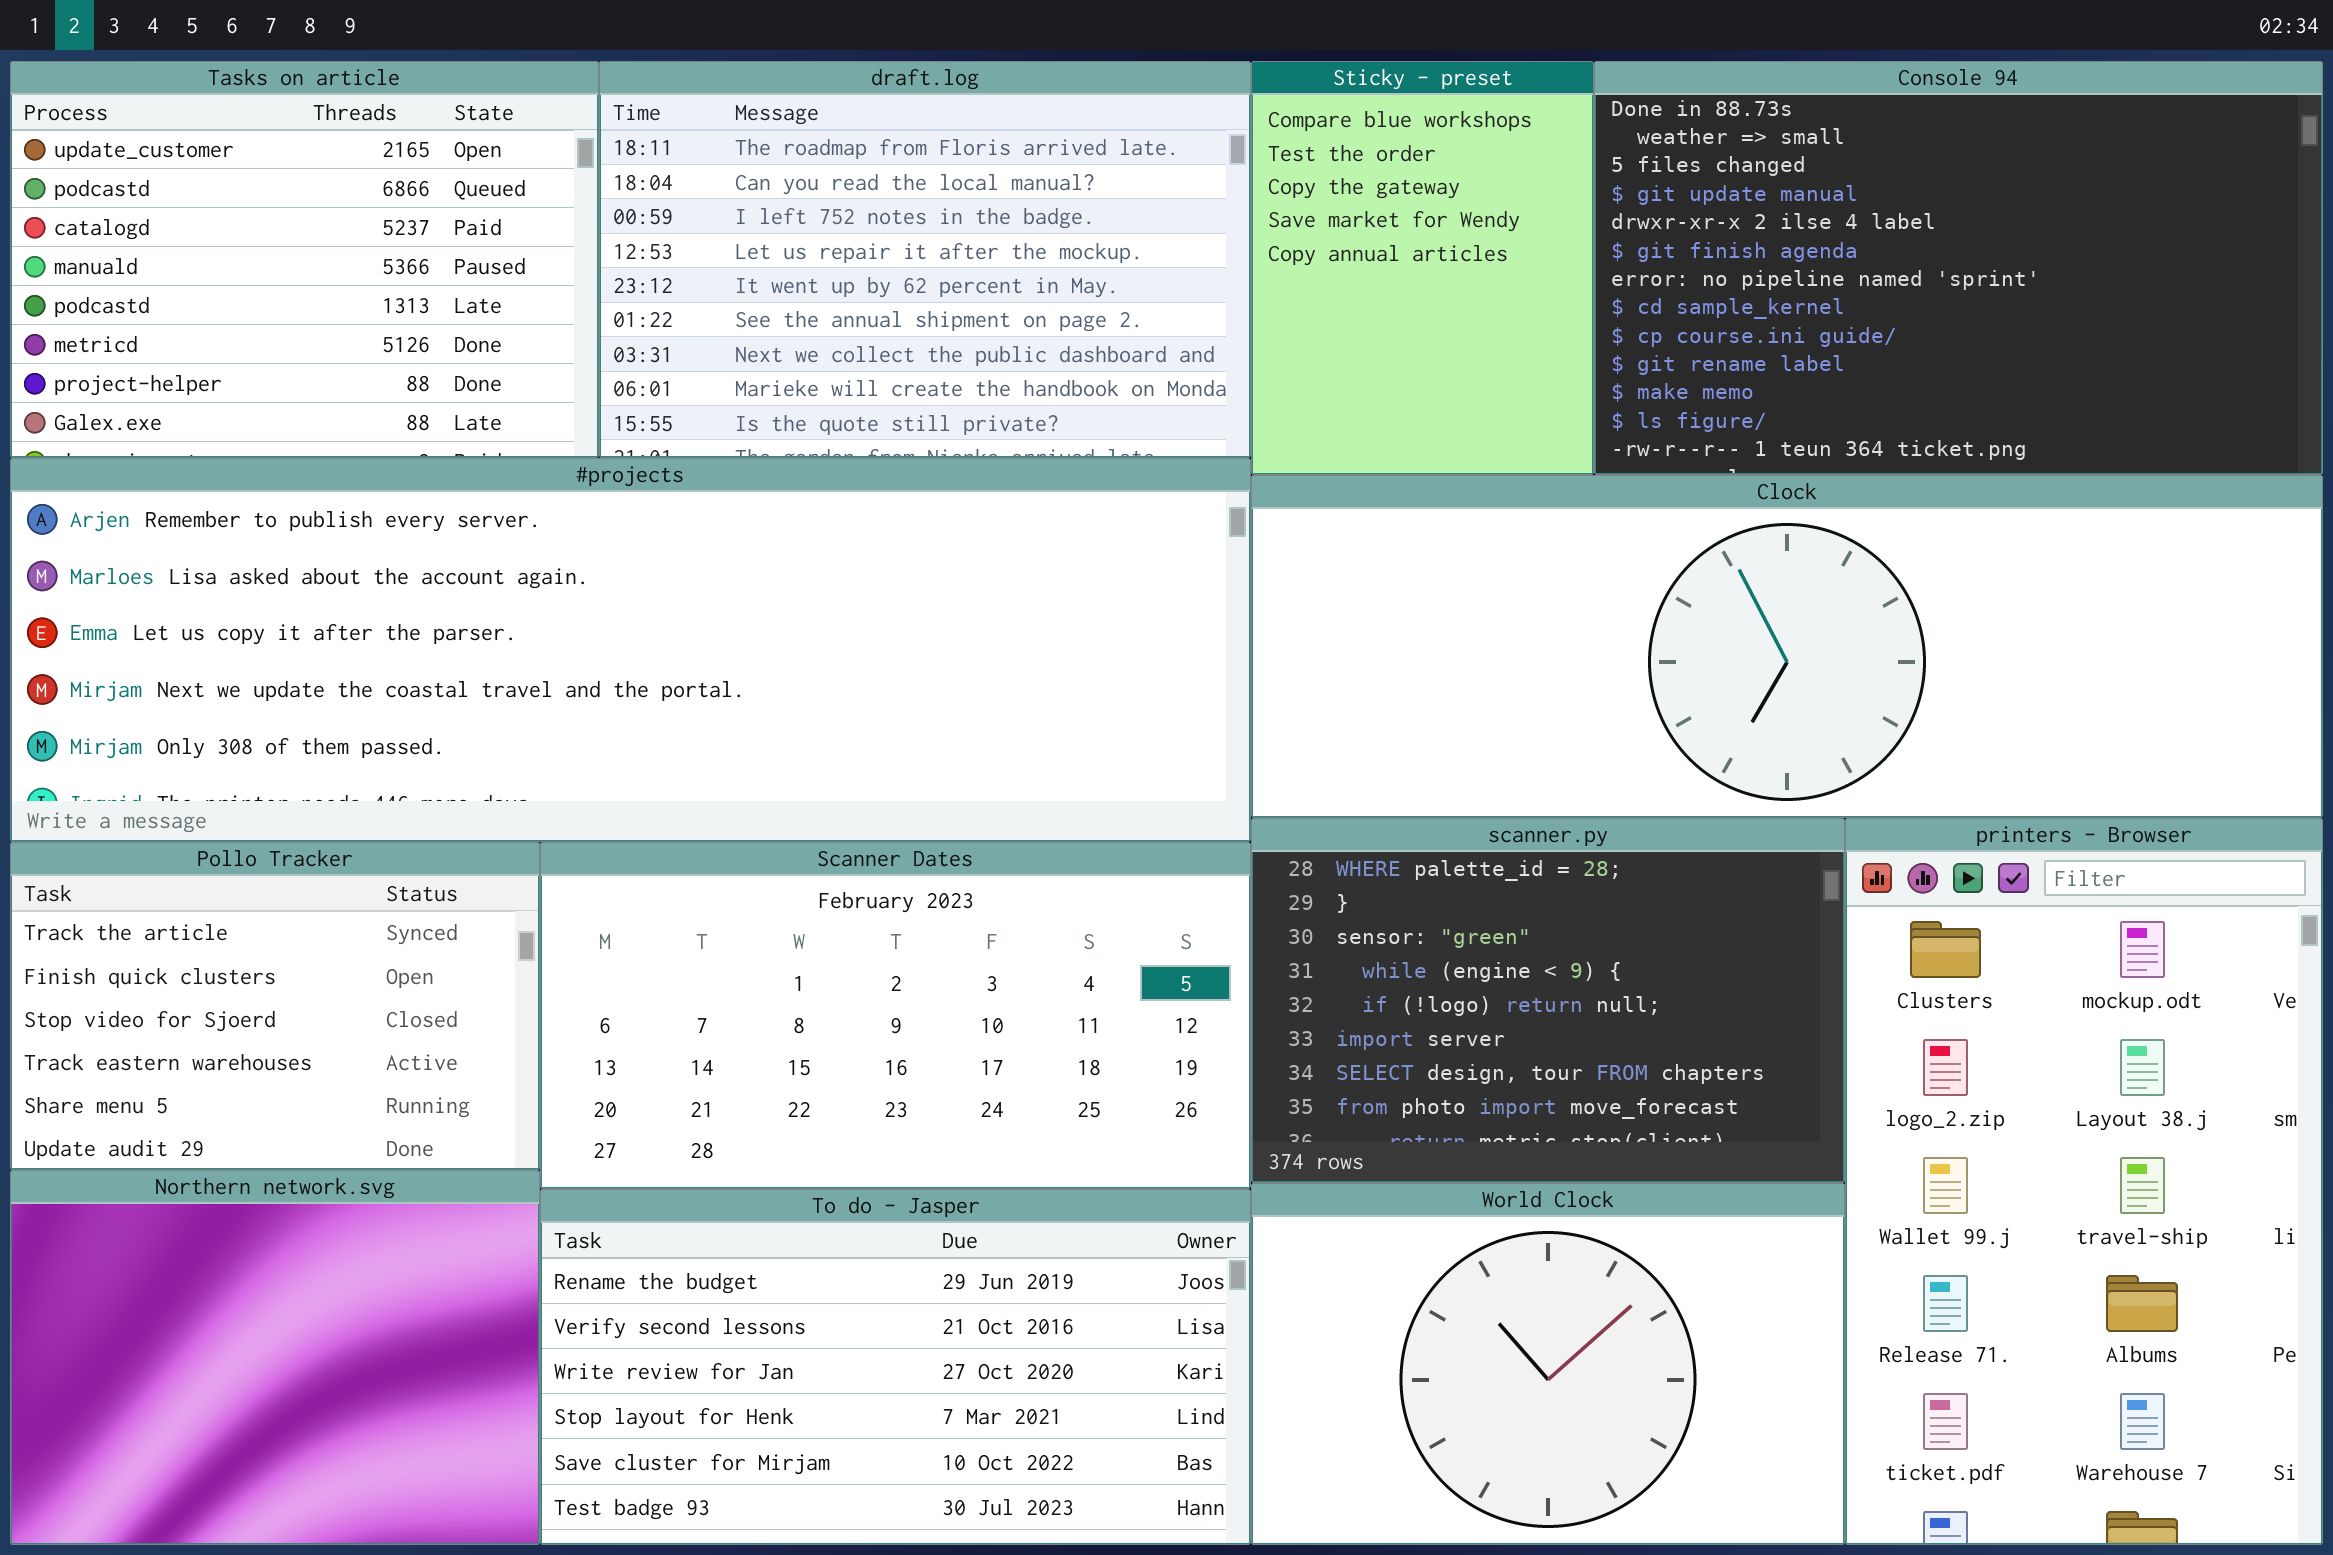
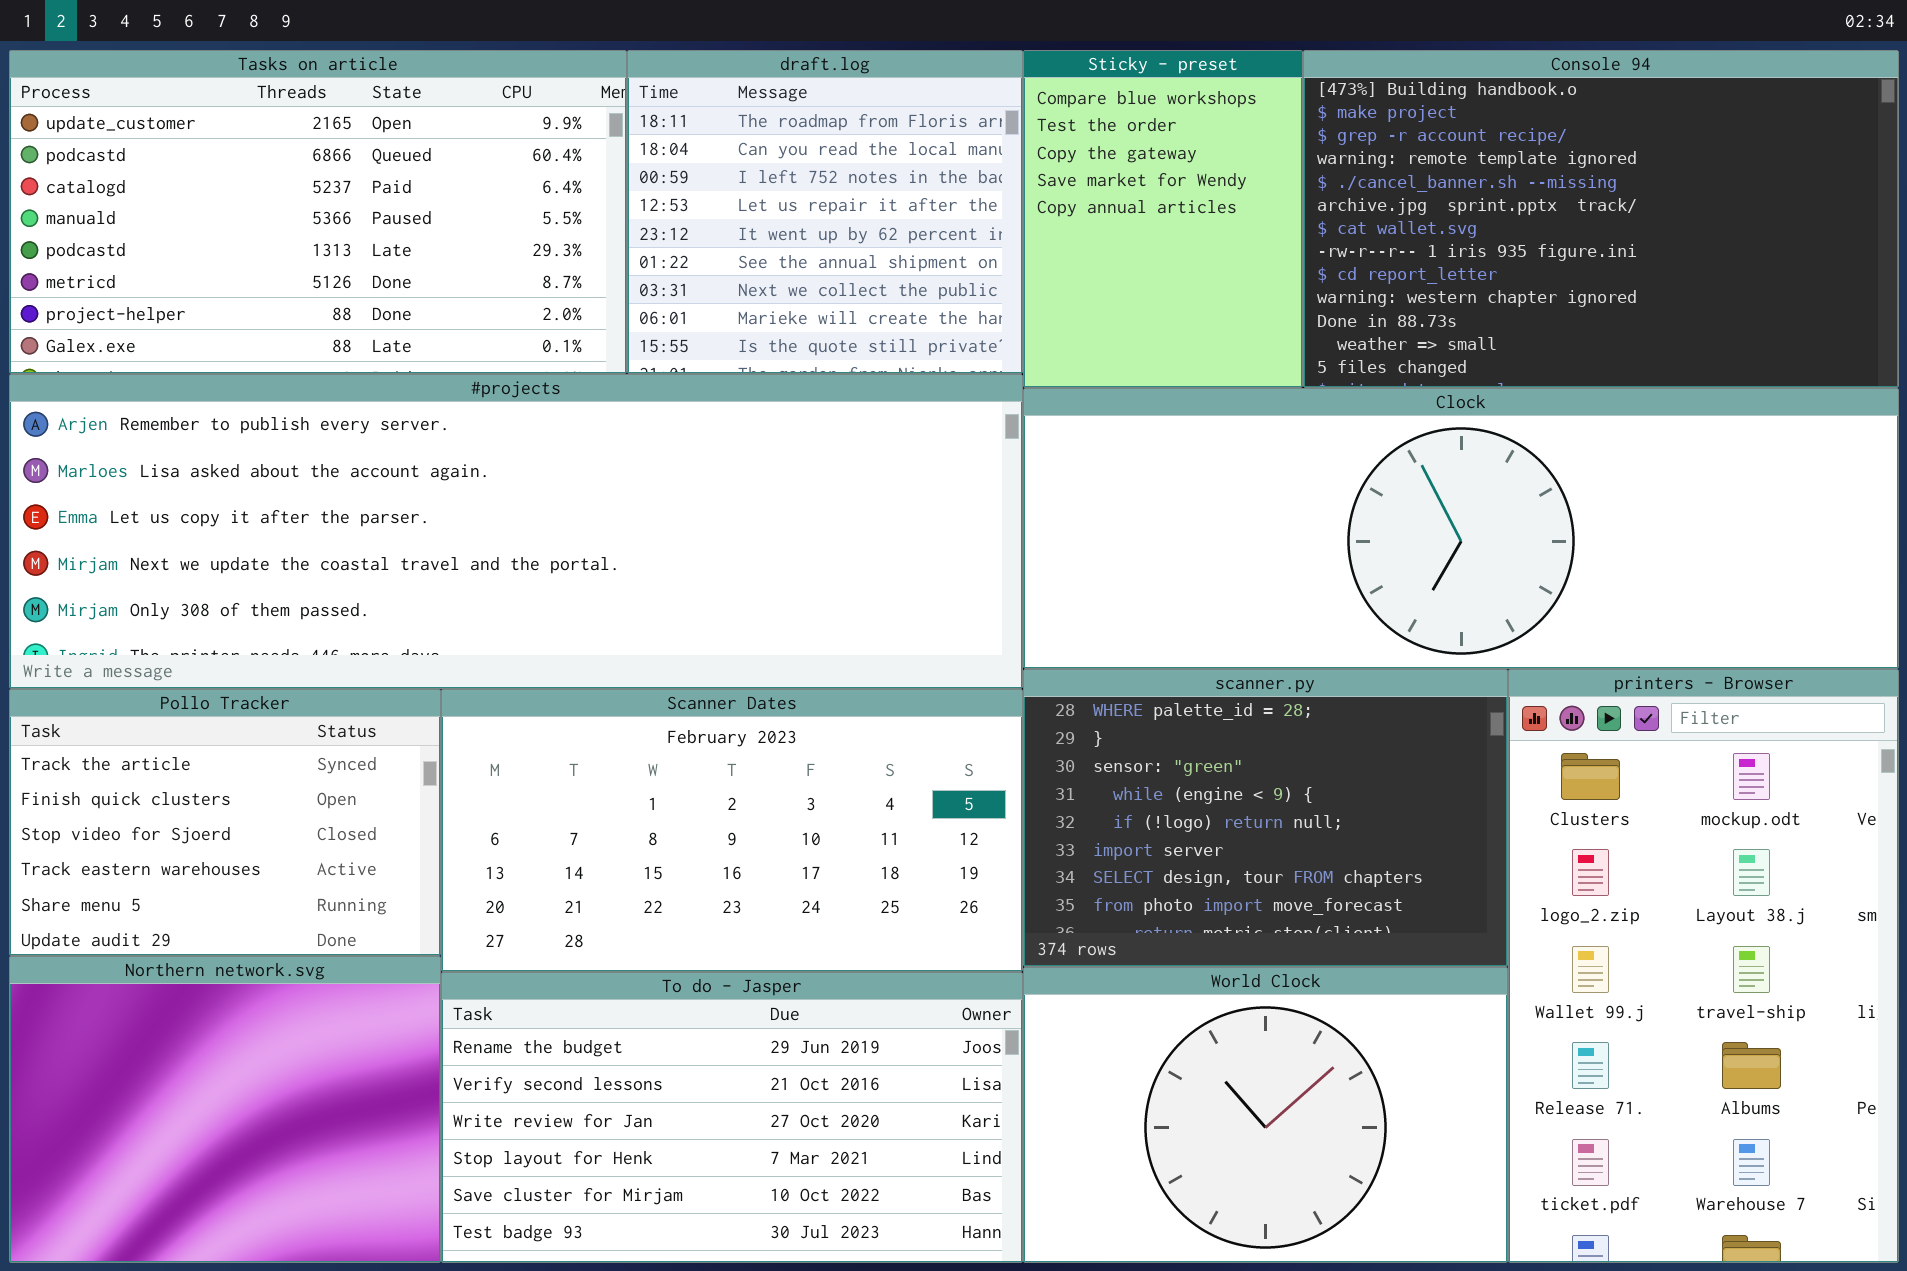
Tasks on article: [10,61,599,458] -> [9,50,627,374], resized
draft.log: [599,61,1251,458] -> [627,50,1023,374], resized
Console 94: [1594,61,2323,475] -> [1303,50,1899,388], scrolled up 10 rows

